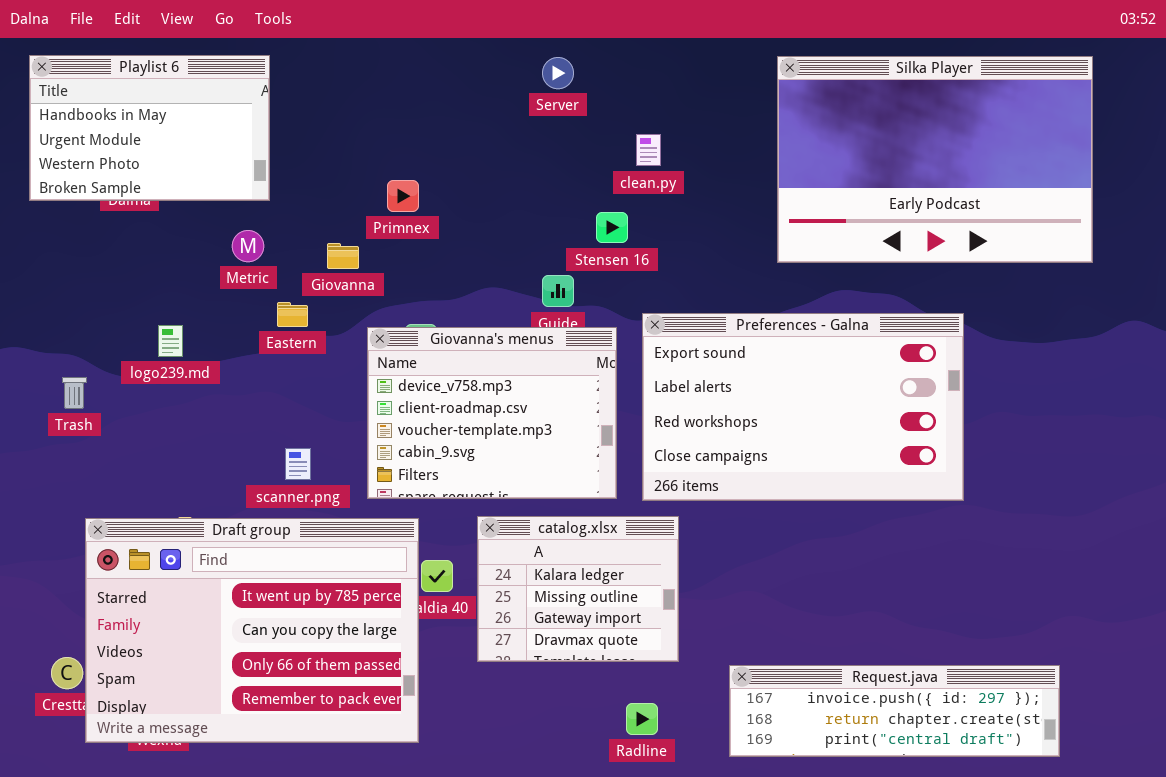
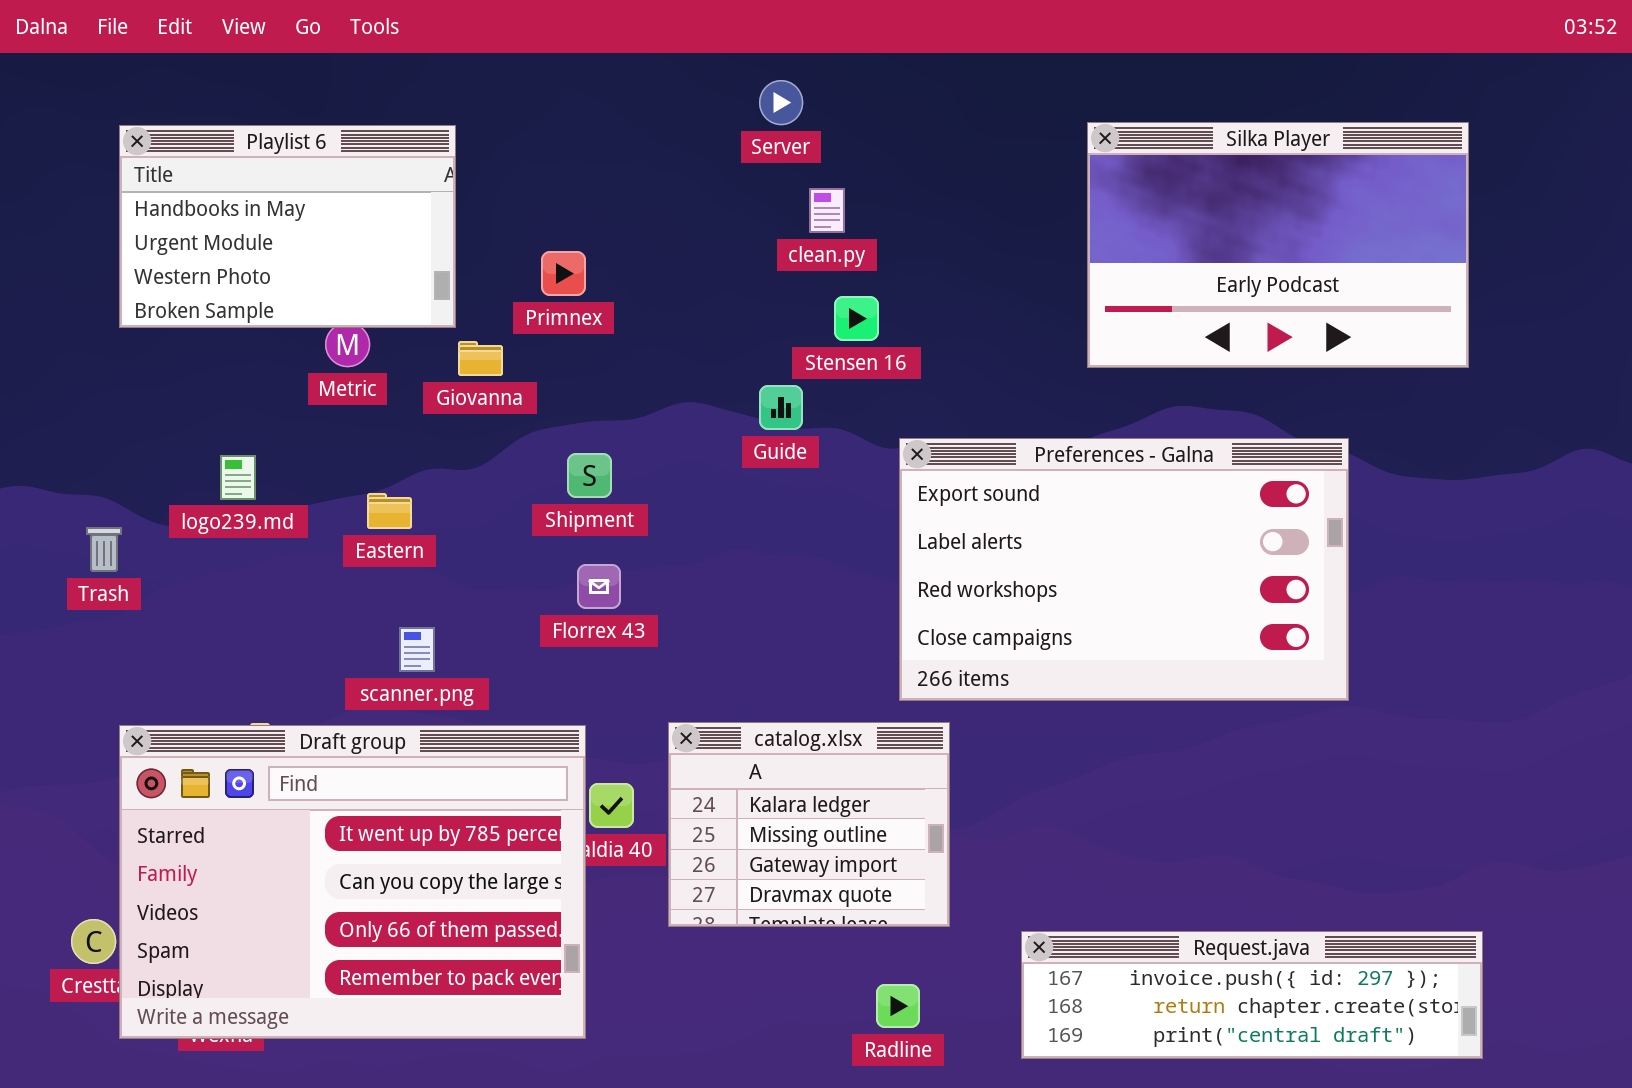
Playlist 6: [29,55,270,201] -> [119,125,456,328], moved
Silka Player: [777,56,1093,263] -> [1087,122,1469,368], resized
clean.py: [636,134,661,166] -> [809,188,845,233], moved
Eastern: [277,302,308,327] -> [367,493,412,529], moved
Giovanna's menus: [367,327,617,499] -> none, closed

